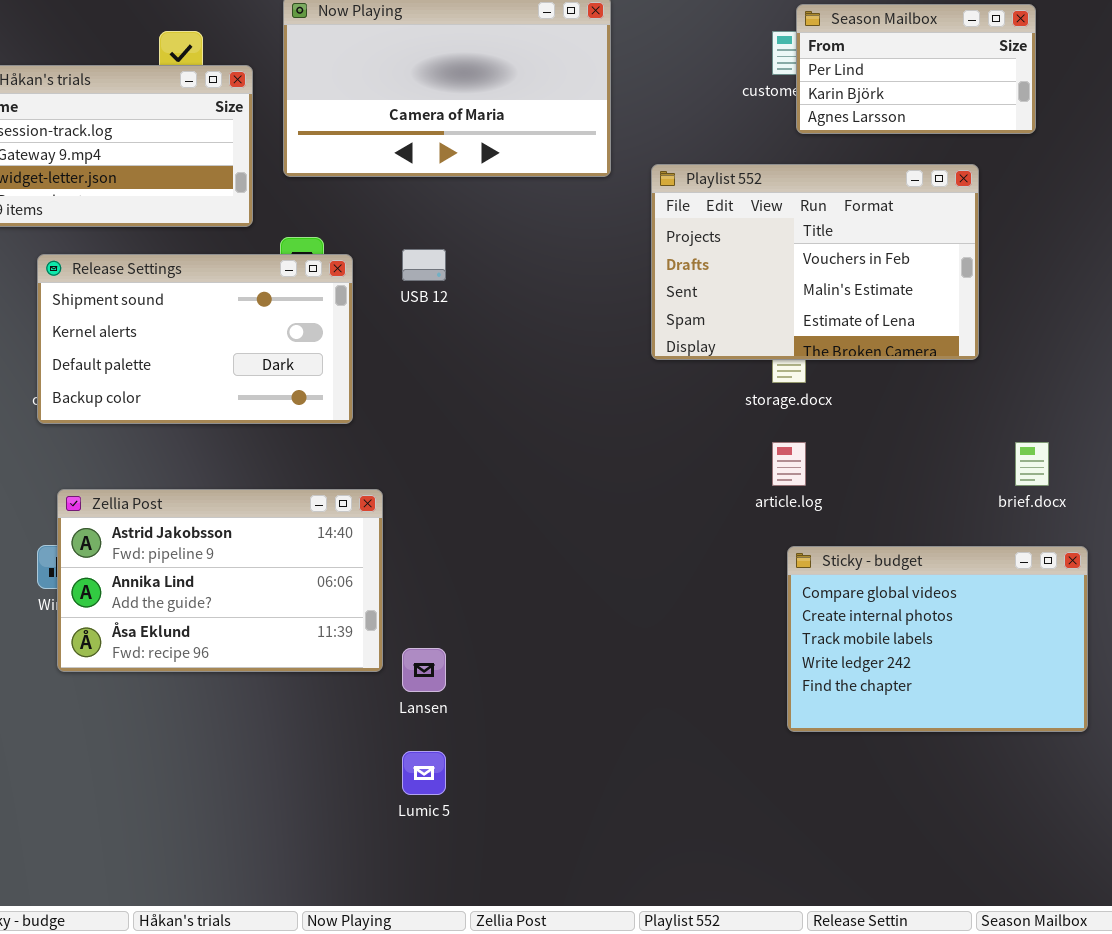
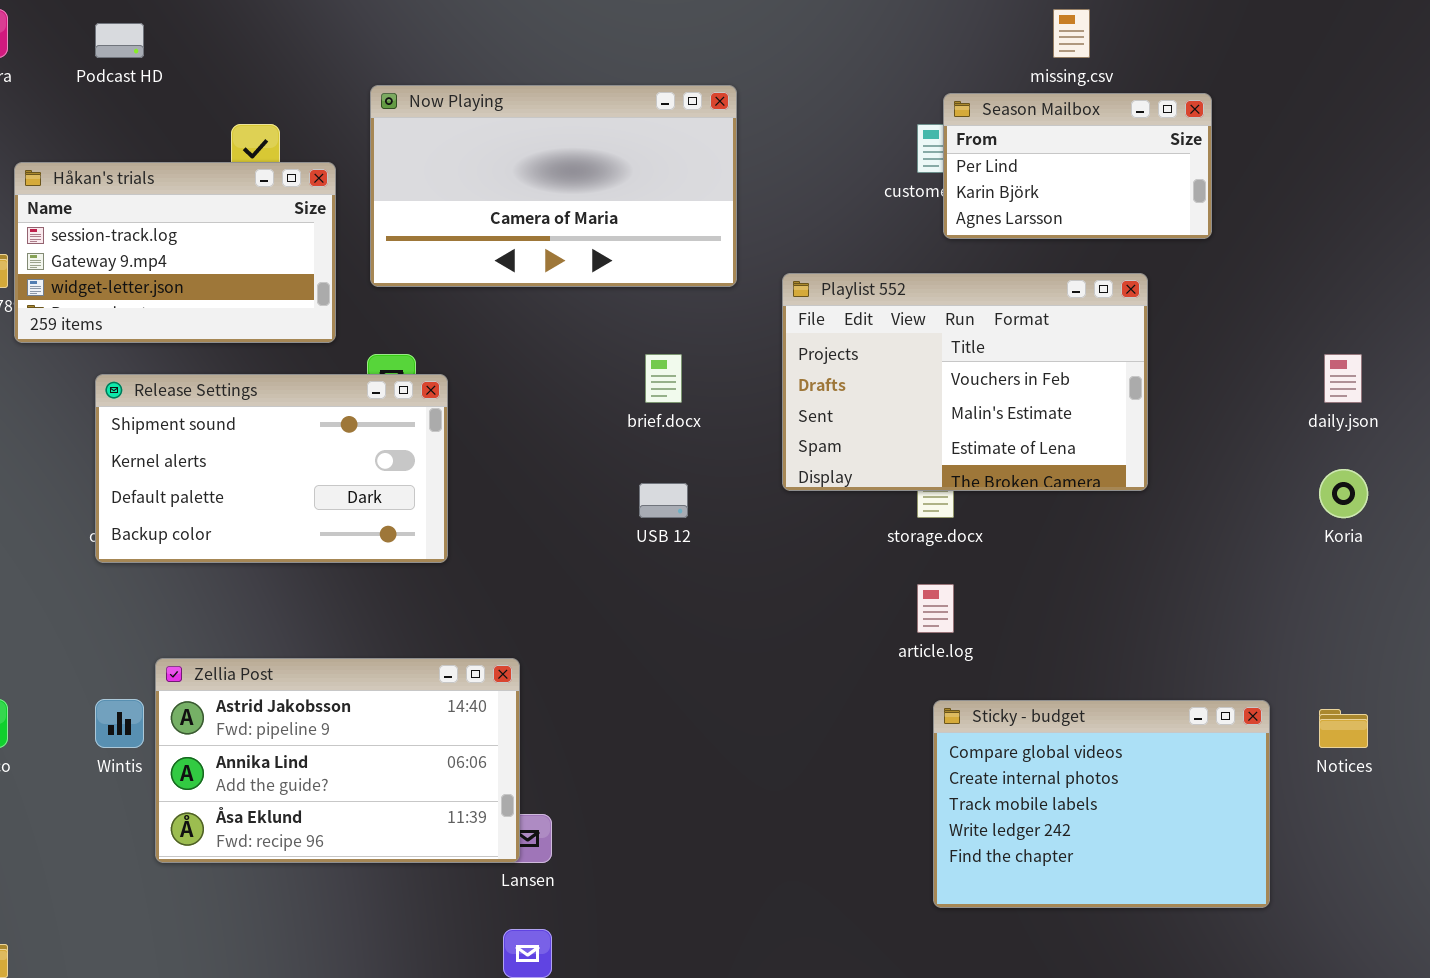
USB 12: [402,249,446,281] -> [639,483,688,518], moved
brief.docx: [1015,442,1049,486] -> [645,354,682,403], moved
Zellia Post: [57,489,383,672] -> [155,658,520,863], moved

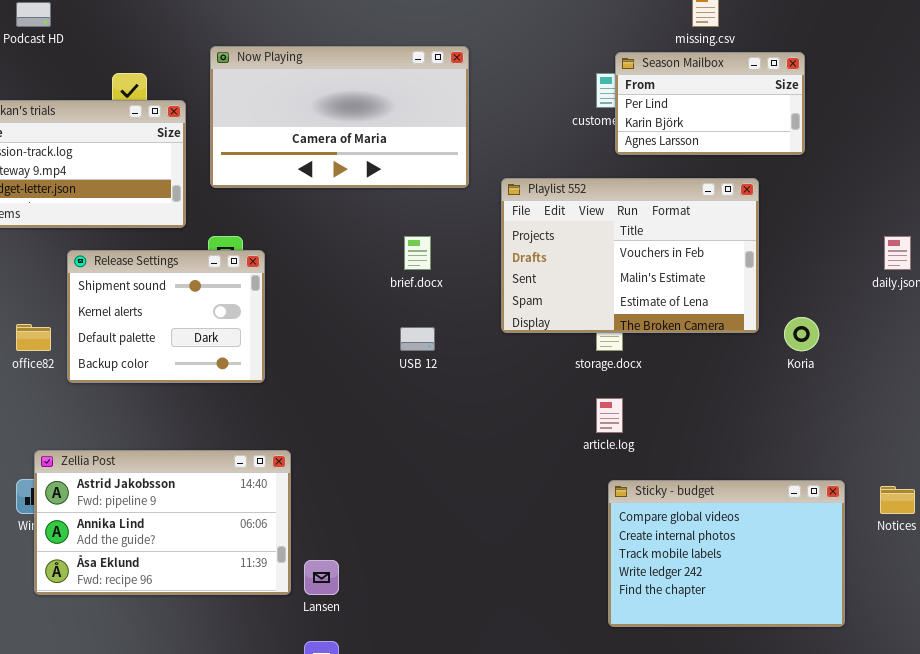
Release Settings: [95,374,448,563] -> [67,250,265,383], resized
Koria: [1319,469,1368,518] -> [784,317,819,351], moved
Zellia Post: [155,658,520,863] -> [34,450,291,595], moved

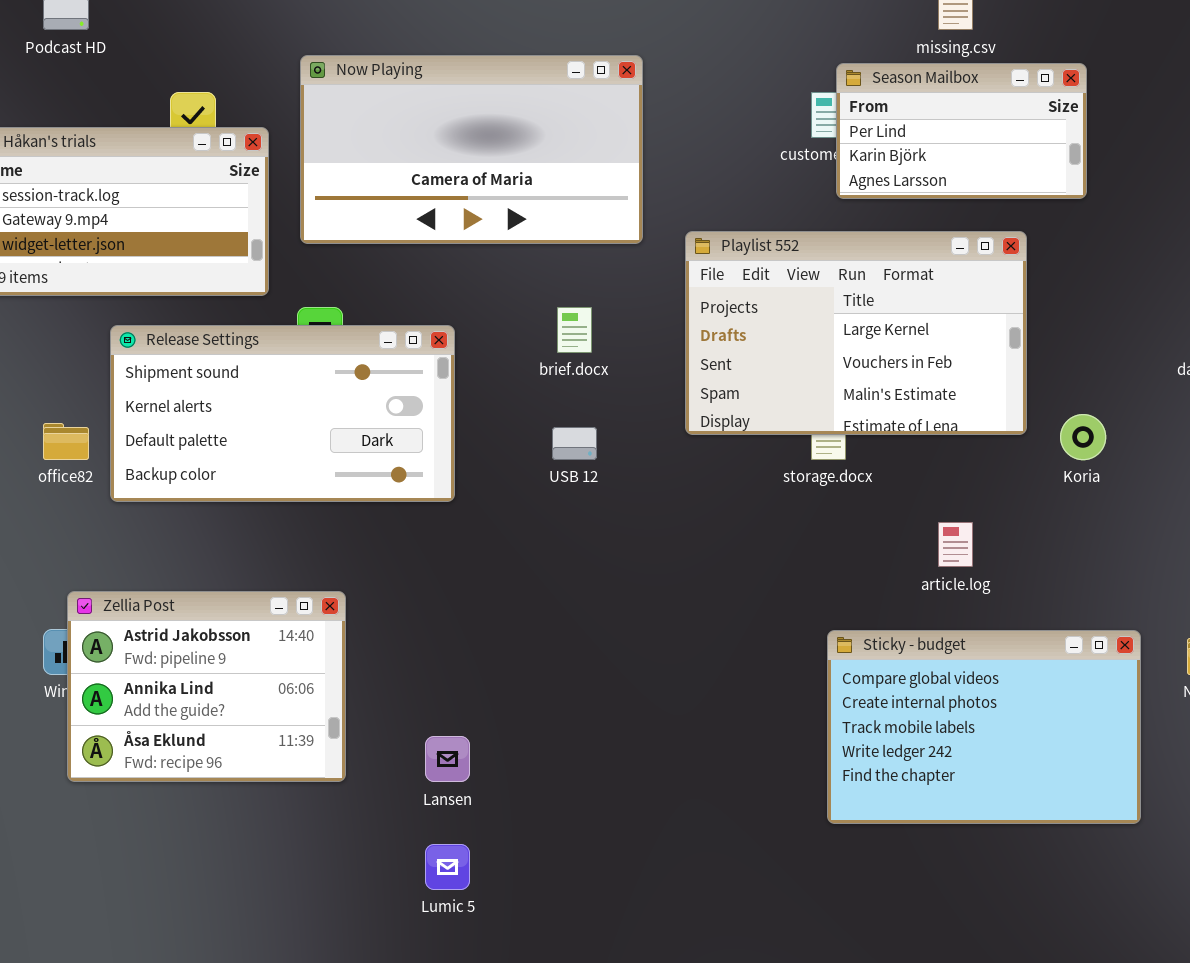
Playlist 552: [501,178,759,333] -> [685,231,1027,435], scrolled up 1 row
Release Settings: [67,250,265,383] -> [110,325,455,502], resized
article.log: [596,398,623,433] -> [938,522,973,567], moved
Zellia Post: [34,450,291,595] -> [67,591,346,782], resized

